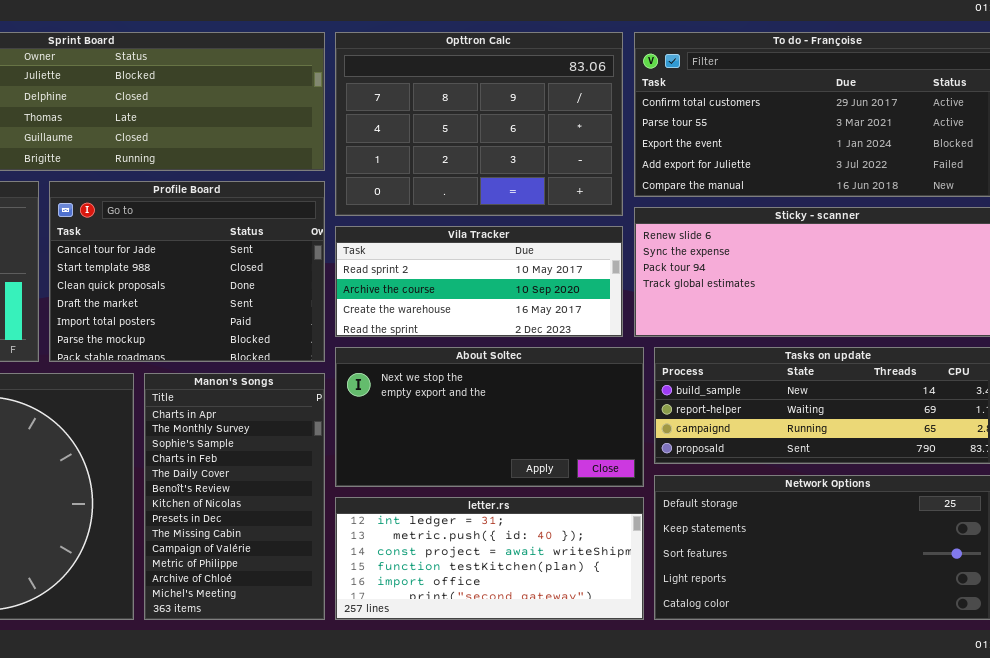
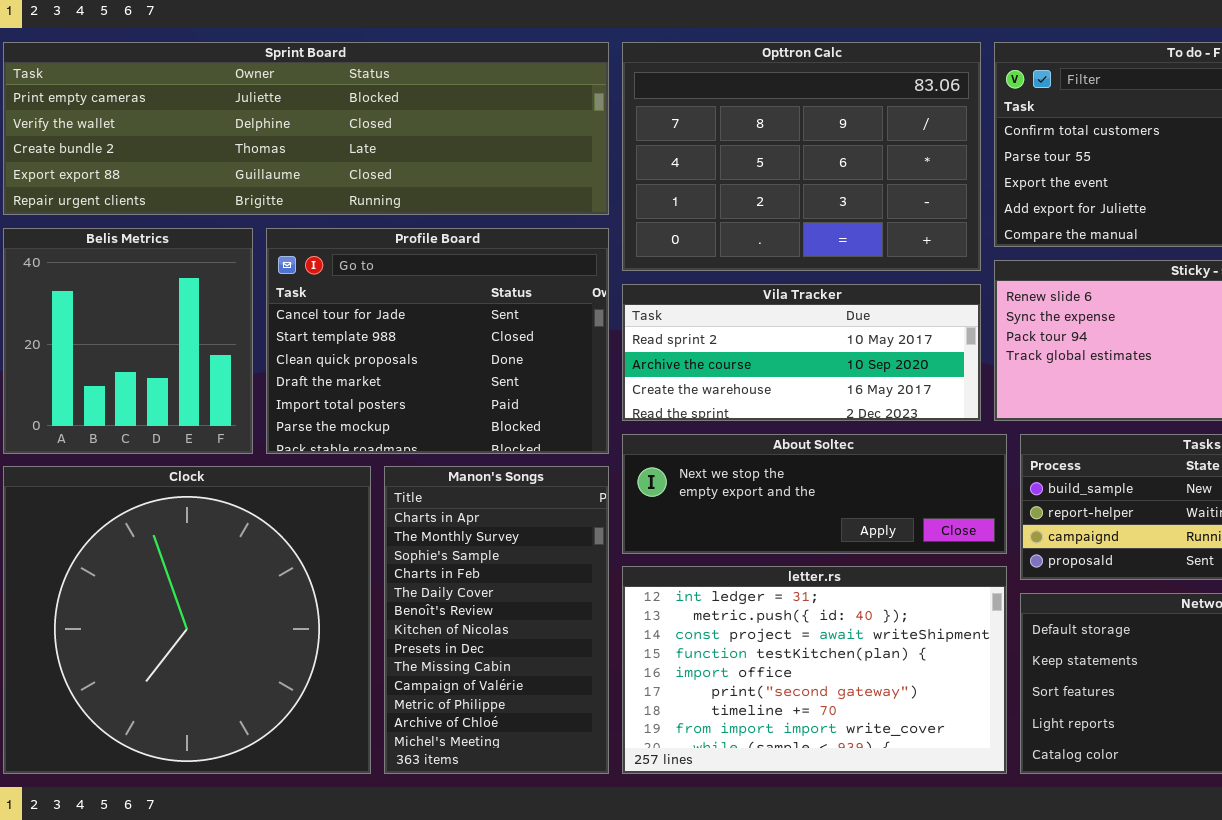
About Soltec: [335,347,644,487] -> [622,434,1007,554], resized
letter.rs: [335,497,644,620] -> [622,566,1007,774], resized

